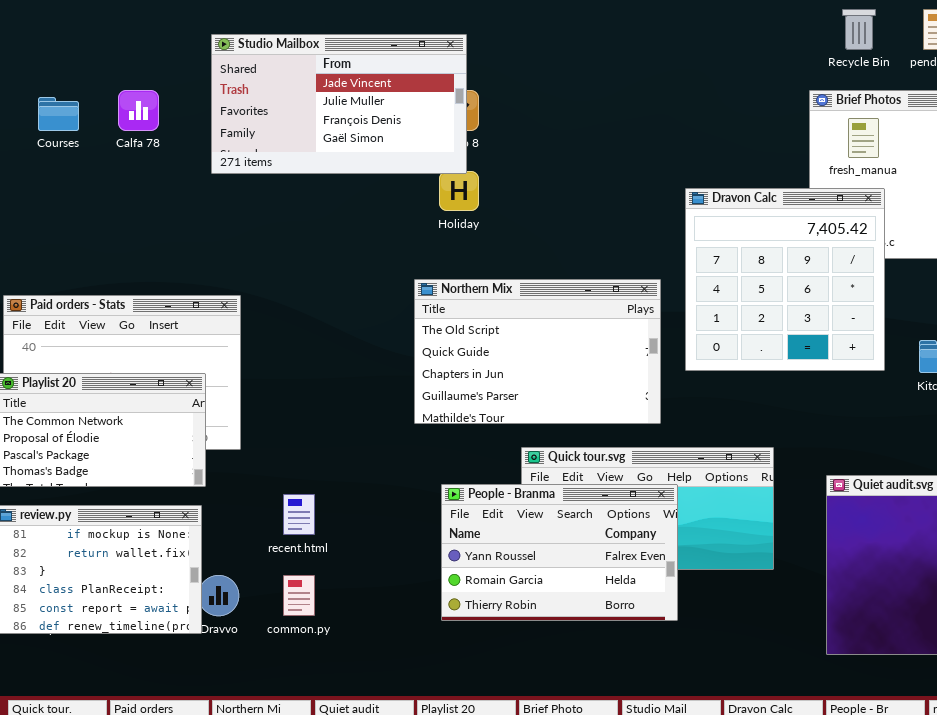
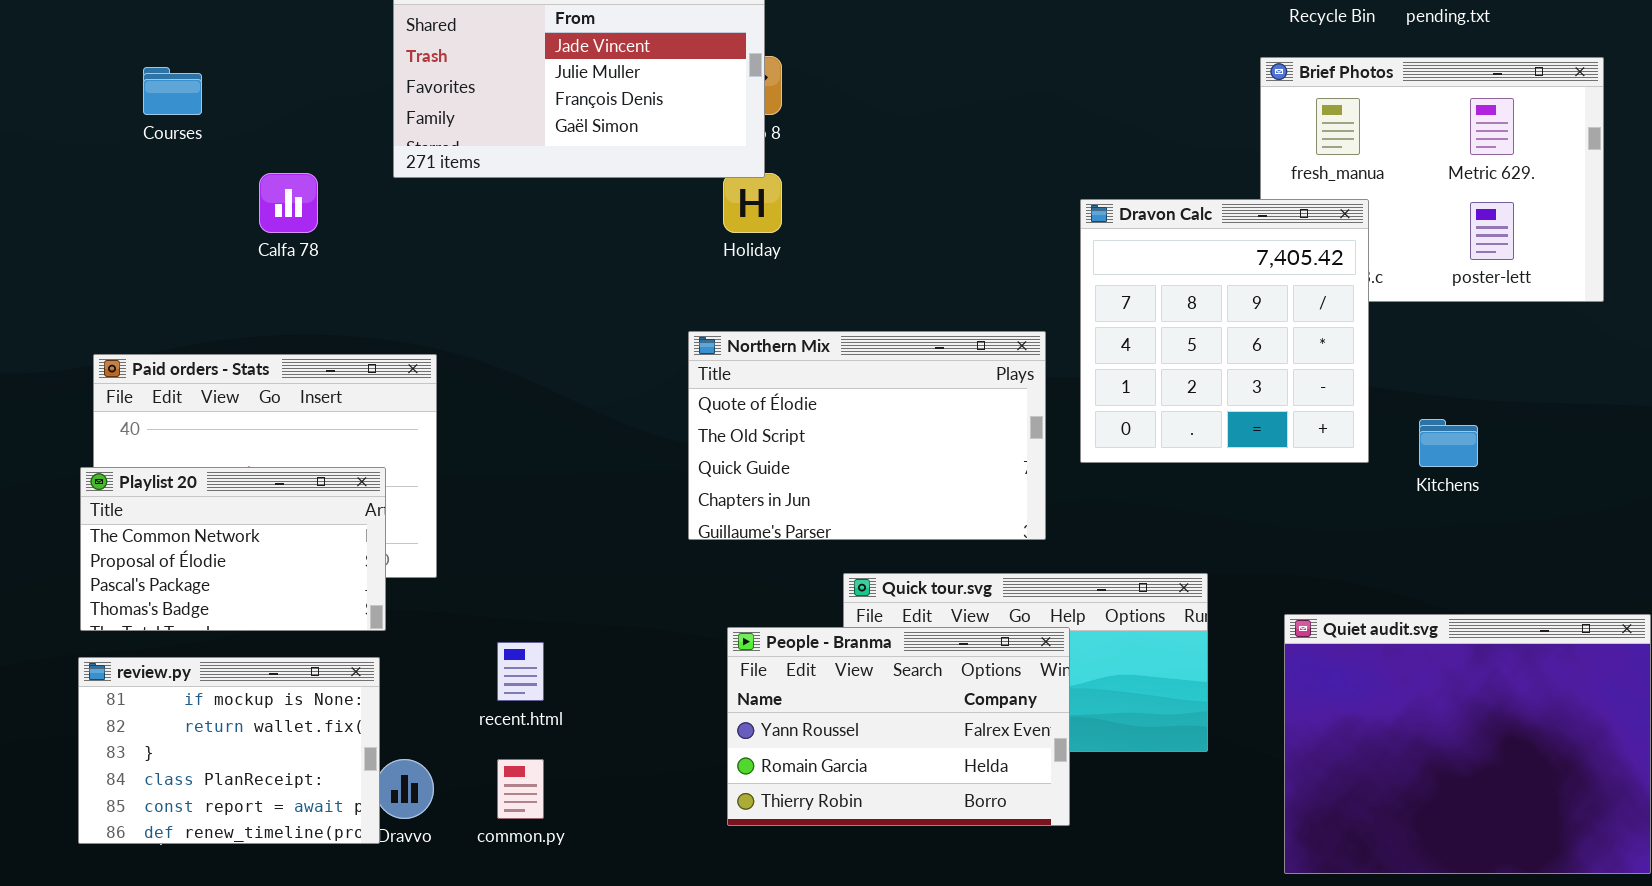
Calfa 78: [118,90,159,131] -> [259,173,318,233], moved
Northern Mix: [414,279,661,424] -> [688,331,1046,540], scrolled up 1 row

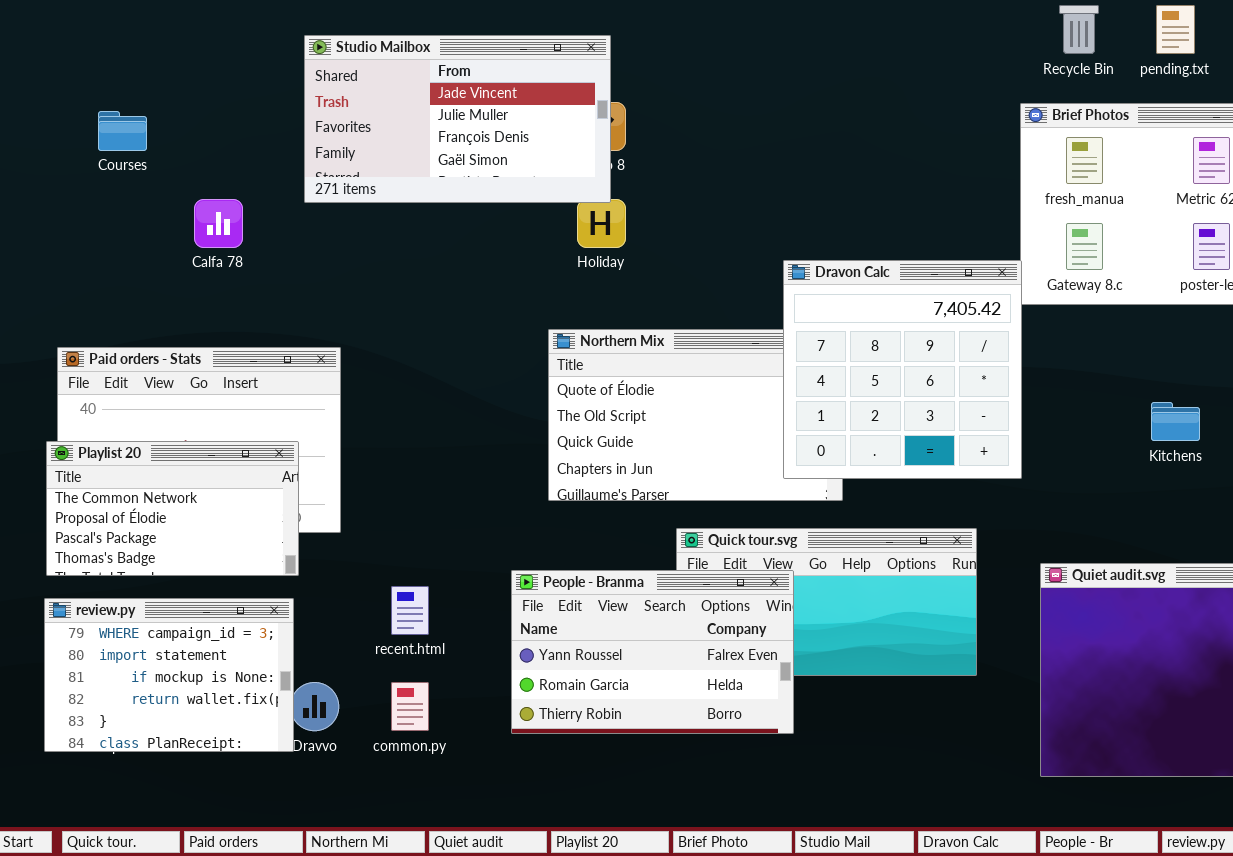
Dravon Calc: [1080,199,1369,463] -> [783,260,1022,479], moved
People - Branma: [727,627,1070,826] -> [511,570,794,734], moved
review.py: [78,657,380,844] -> [44,598,294,752], scrolled up 2 rows

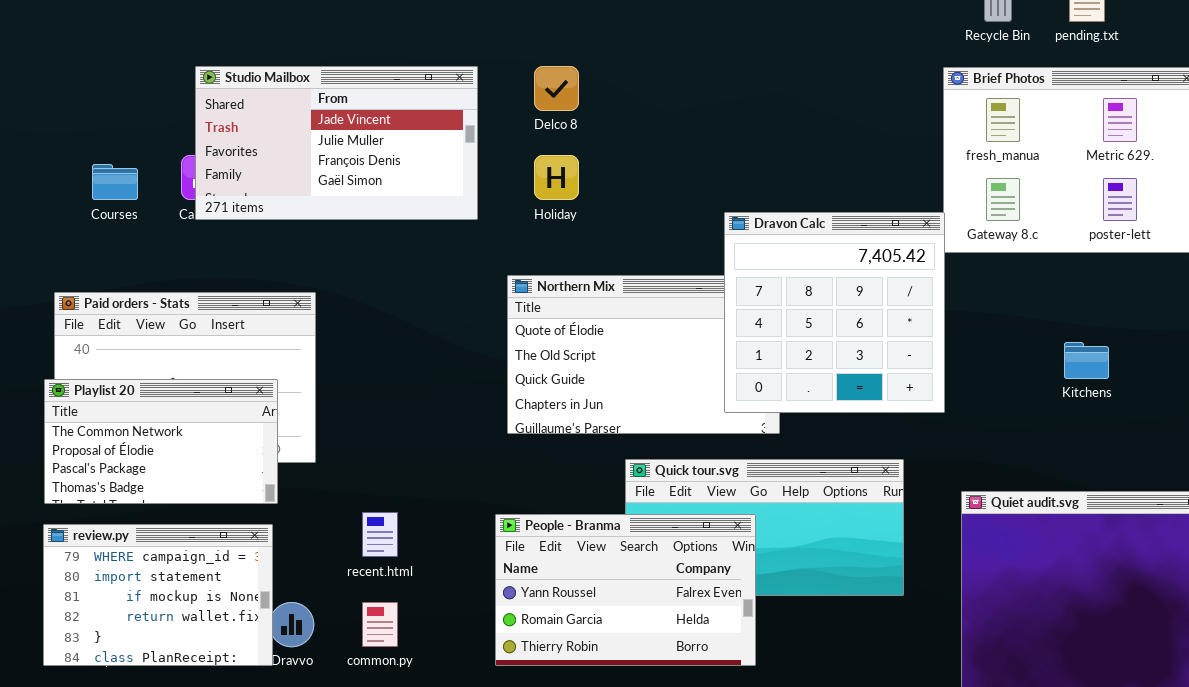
Studio Mailbox: [304,35,611,203] -> [195,66,478,220], moved
Courses: [98,111,147,151] -> [92,164,138,200], moved
People - Branma: [511,570,794,734] -> [495,514,756,666], moved

